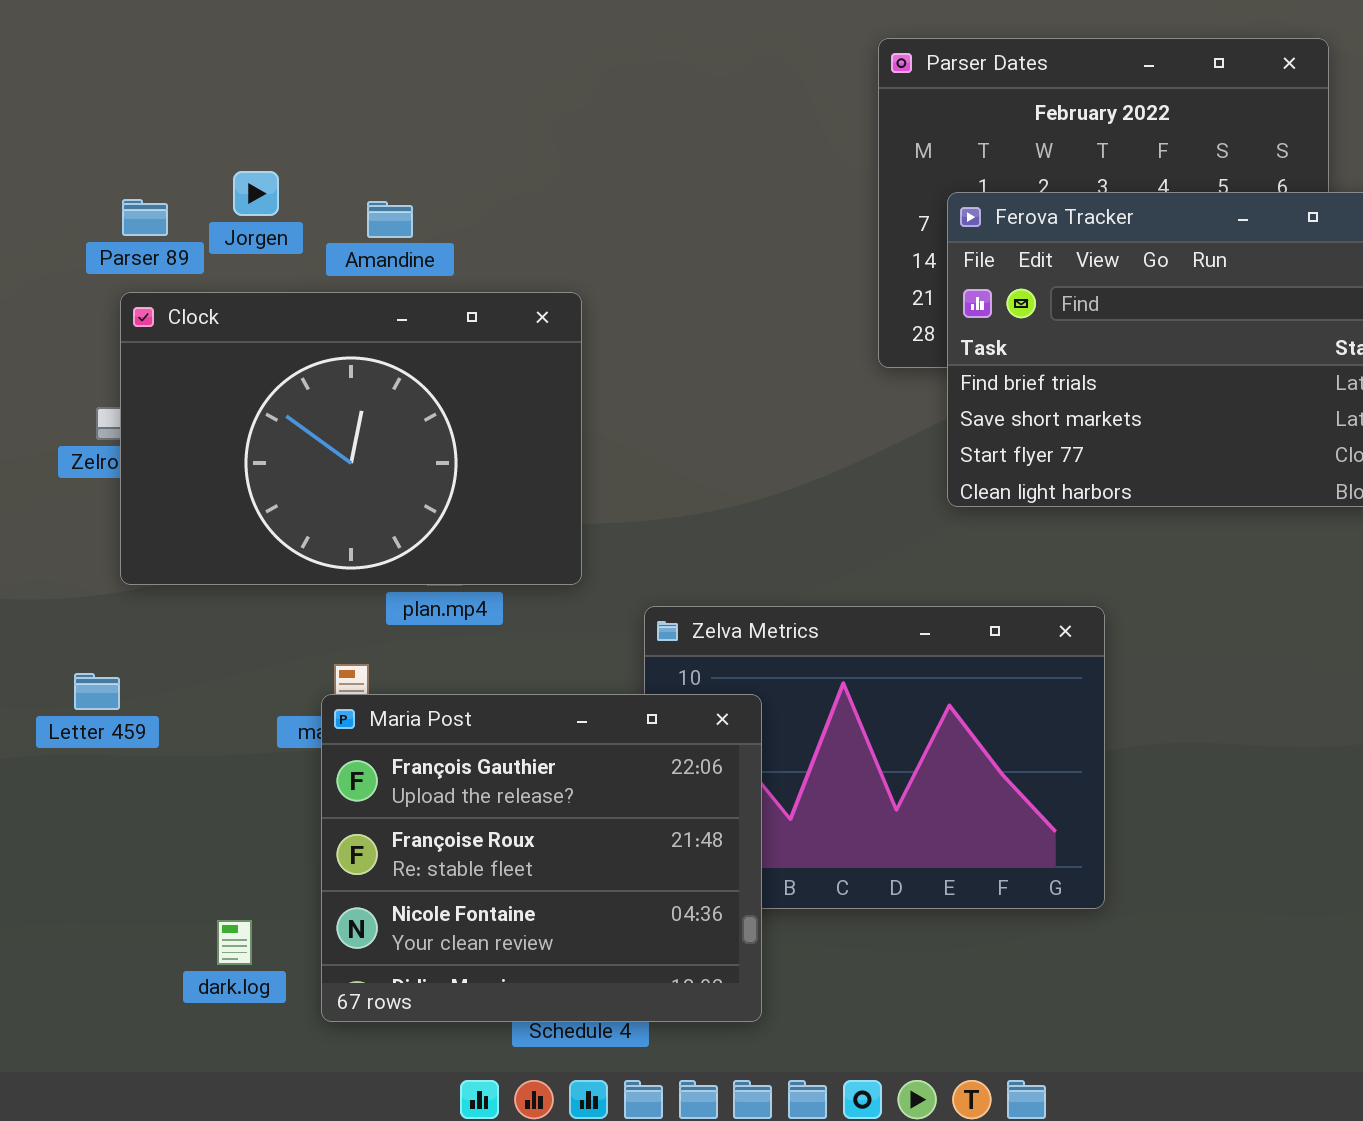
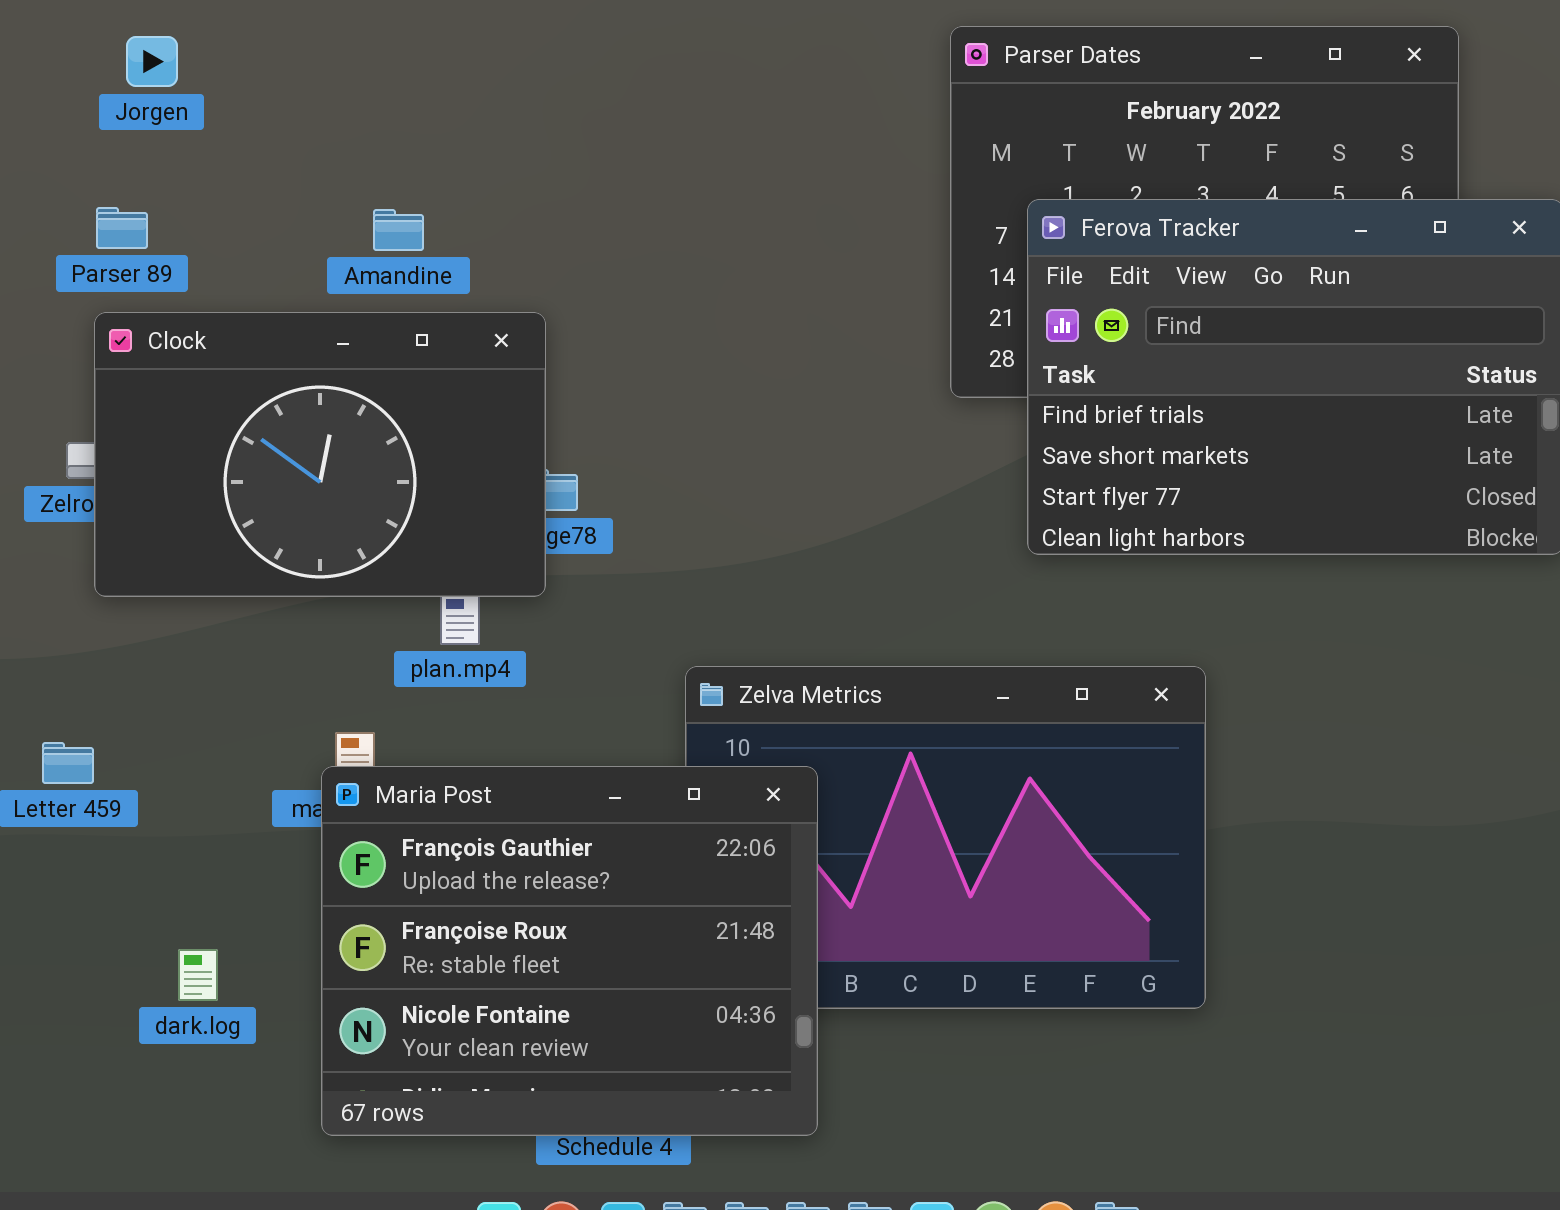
Jorgen: [233,171,279,216] -> [126,36,178,87], moved
Clock: [120,292,582,585] -> [94,312,546,597], resized
dark.log: [217,920,252,965] -> [178,949,218,1001], moved

